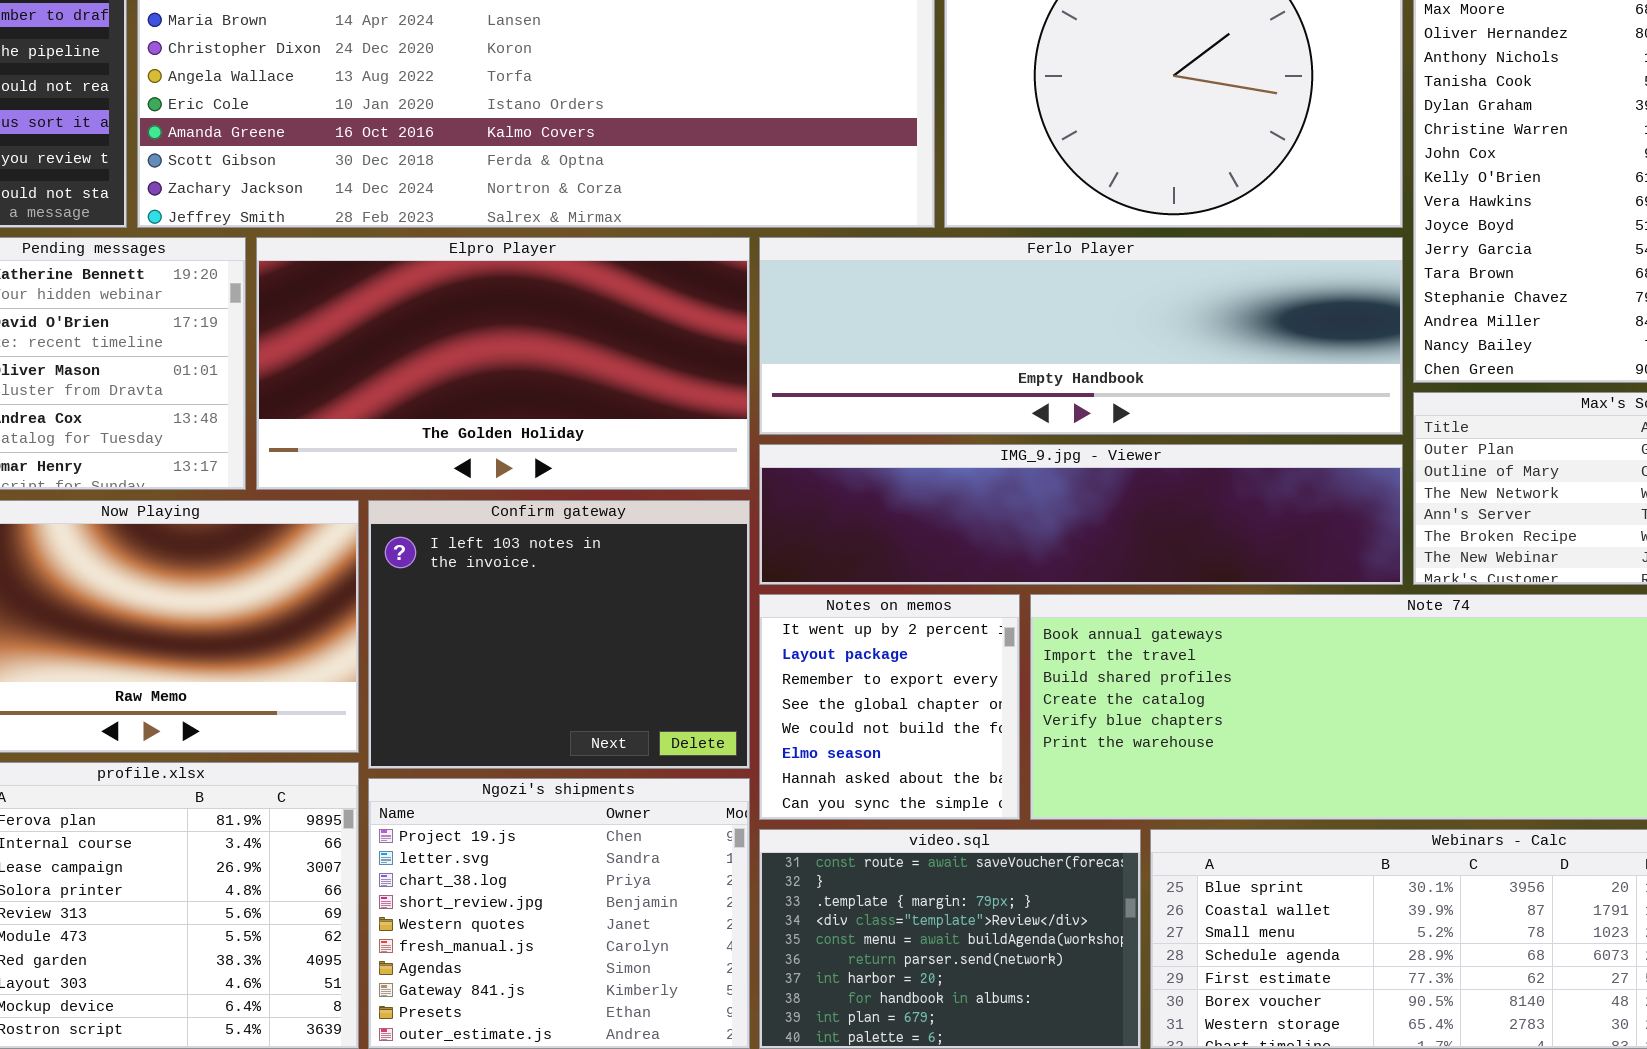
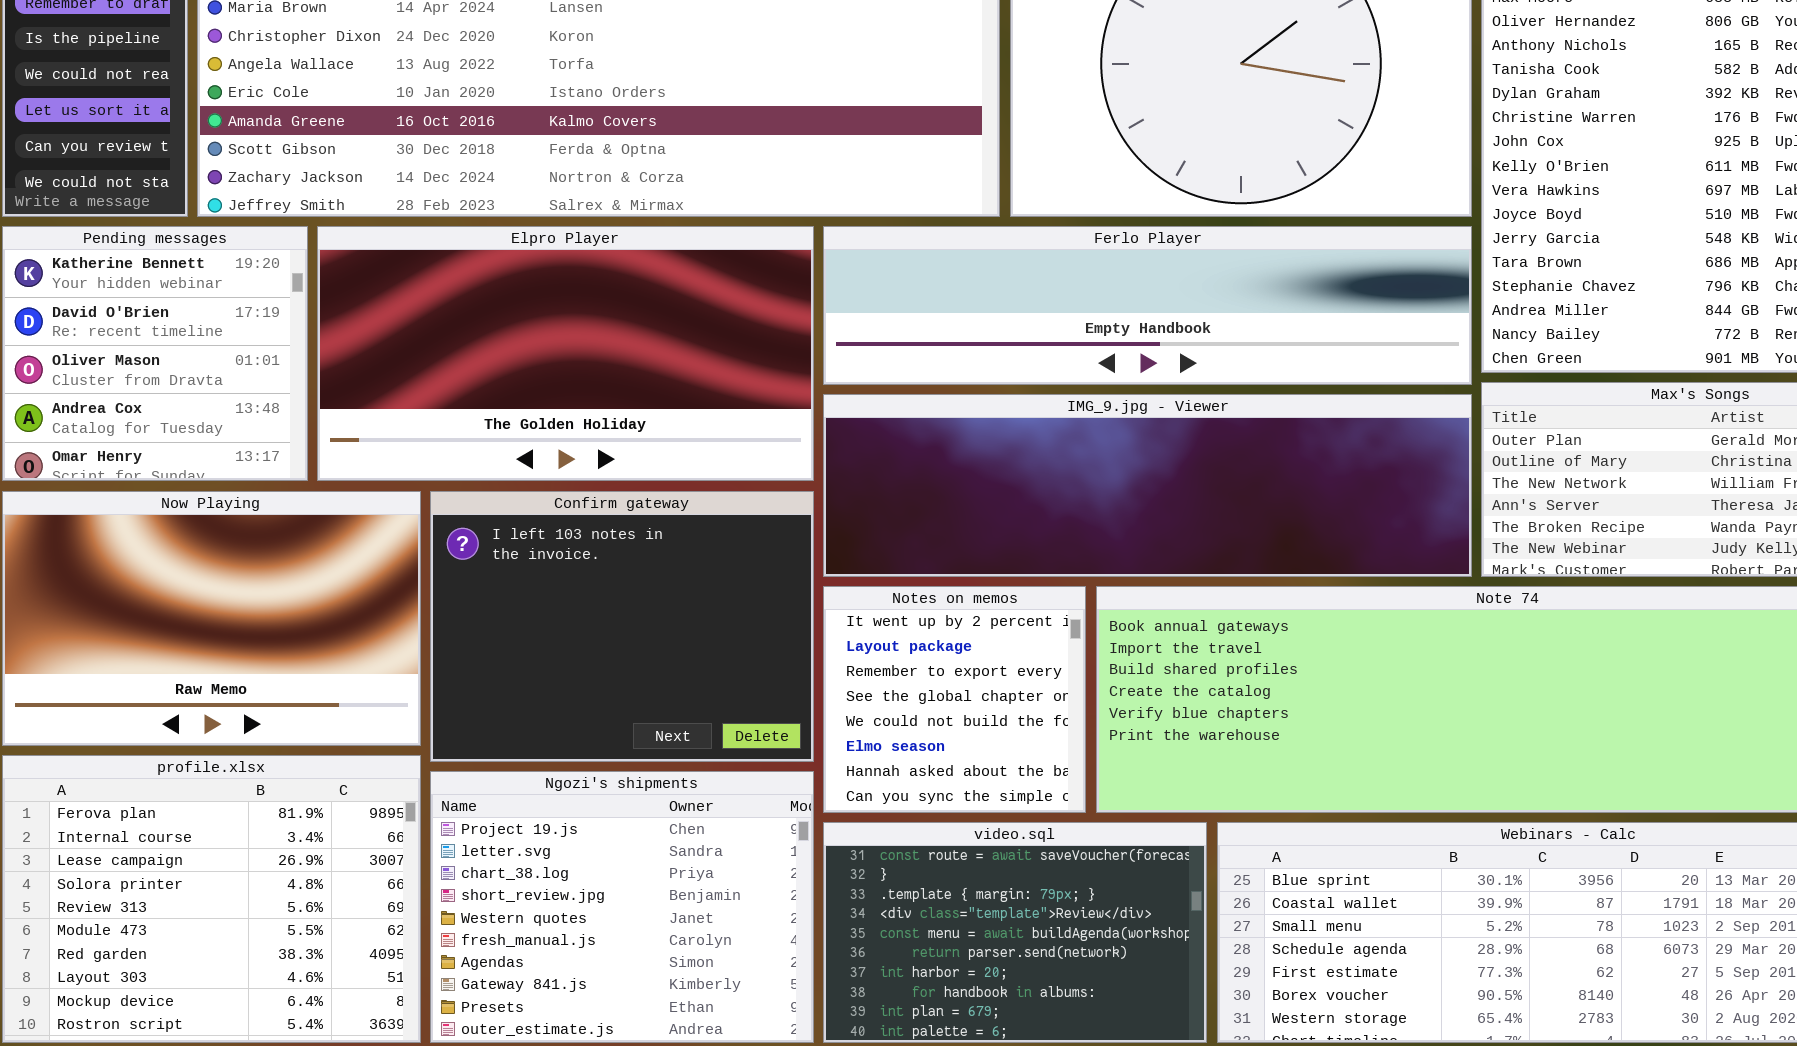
Ferlo Player: [759,237,1403,435] -> [823,226,1472,385], resized
IMG_9.jpg - Viewer: [759,444,1403,585] -> [823,394,1472,577], resized

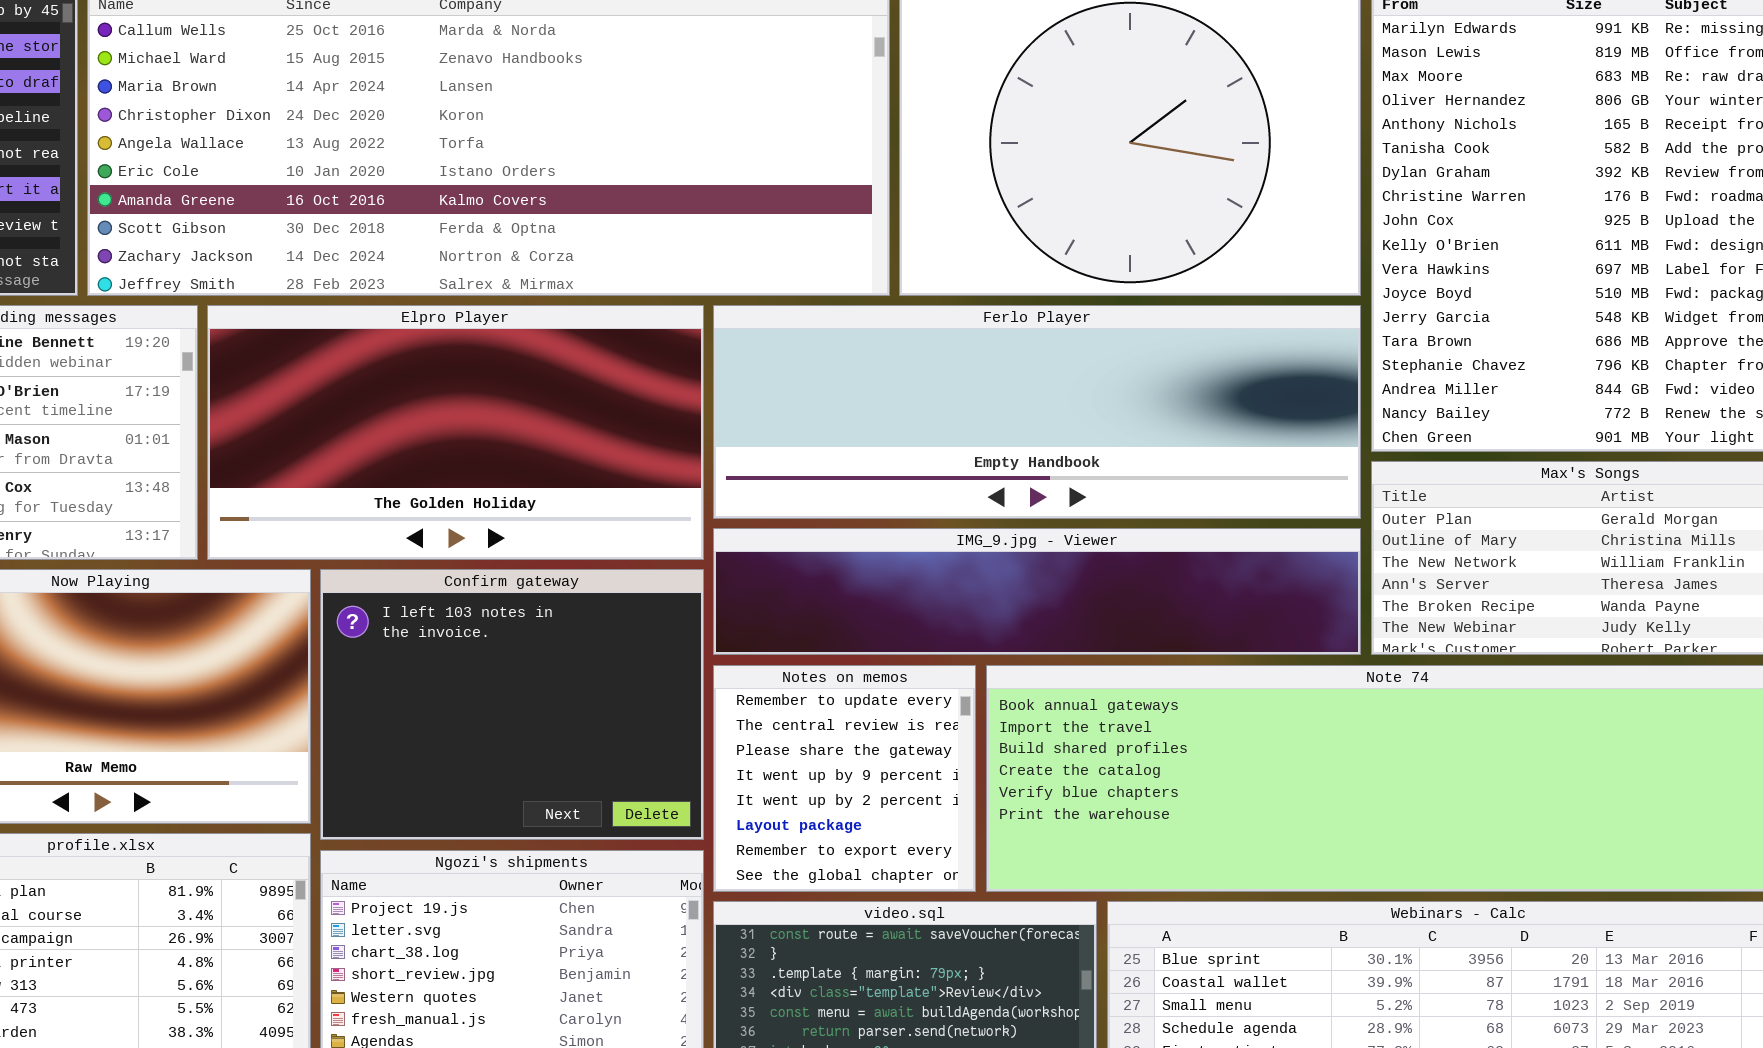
Ferlo Player: [823,226,1472,385] -> [713,305,1361,519], resized
IMG_9.jpg - Viewer: [823,394,1472,577] -> [713,528,1361,655], resized
Notes on memos: [823,586,1086,813] -> [713,665,976,892], scrolled up 4 rows

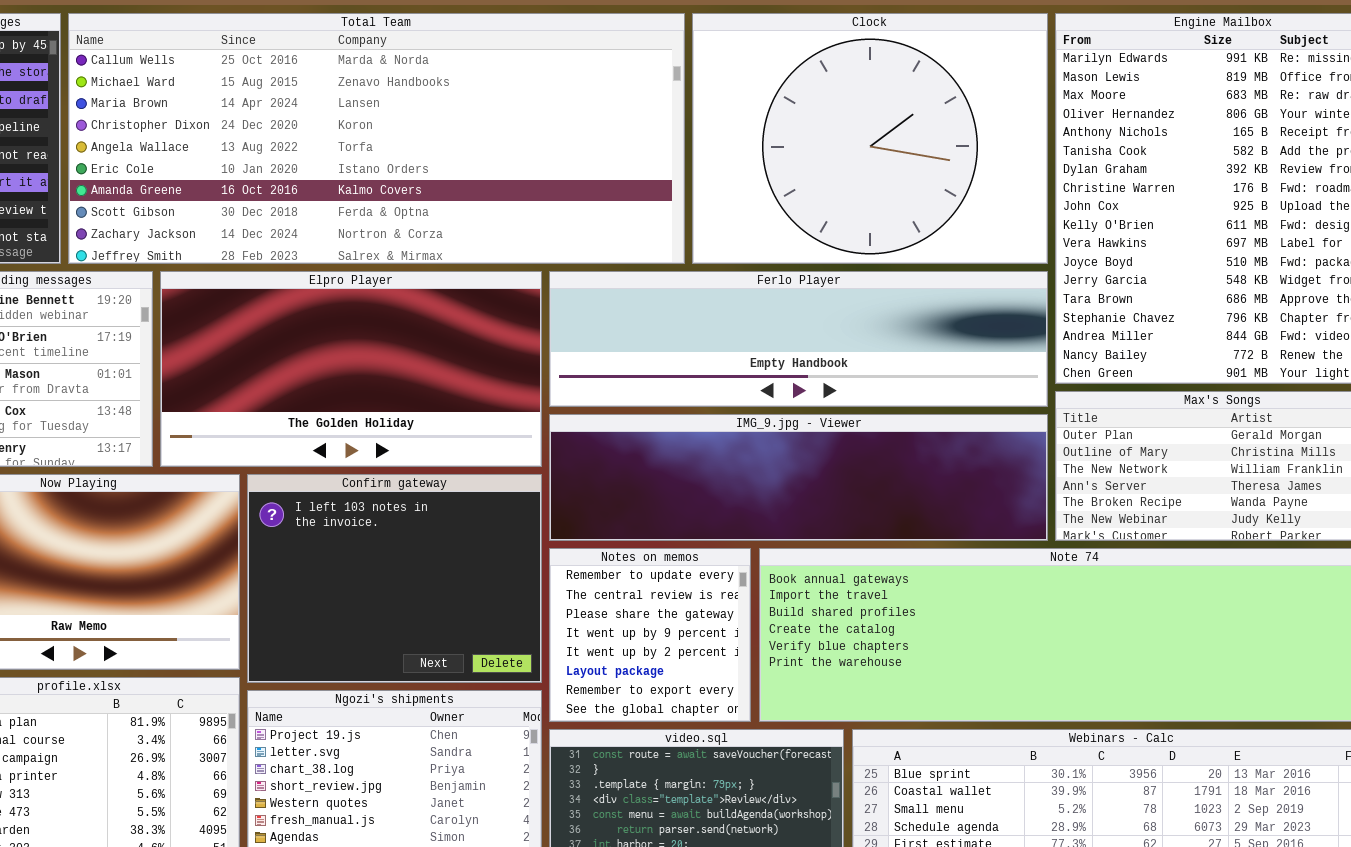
Ferlo Player: [713,305,1361,519] -> [549,271,1048,407], resized
IMG_9.jpg - Viewer: [713,528,1361,655] -> [549,414,1048,541], resized

